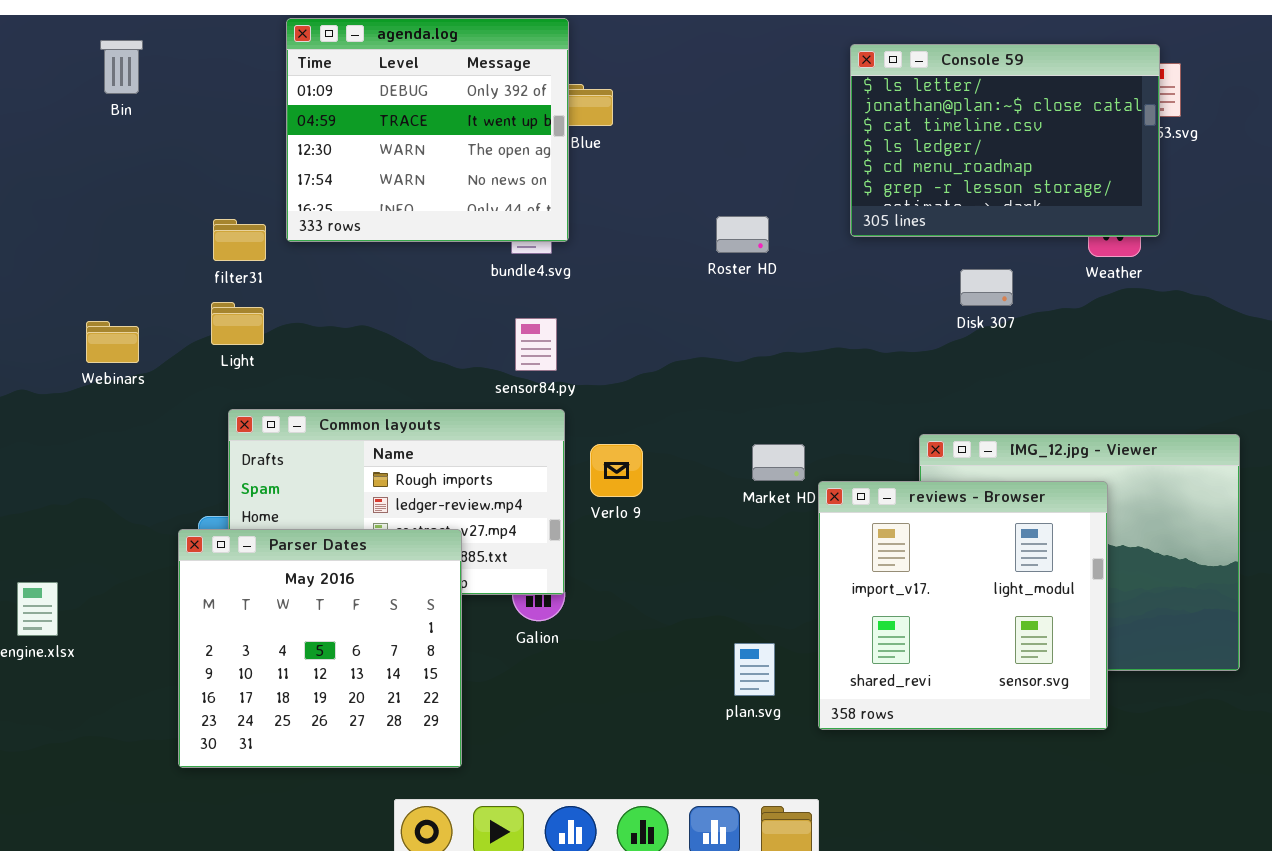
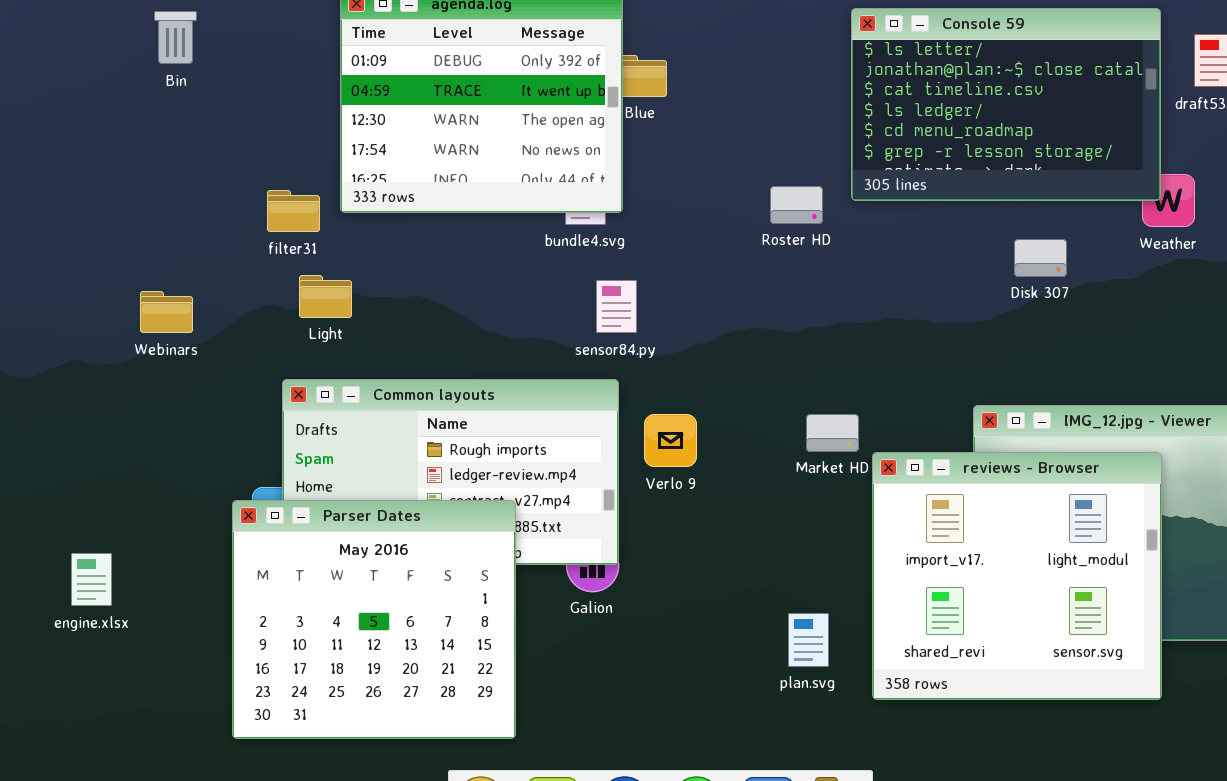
Console 59: [850,44,1160,237] -> [851,8,1161,201], moved
Light: [211,302,264,345] -> [299,275,352,318], moved
sensor84.py: [515,318,557,371] -> [596,280,637,333], moved

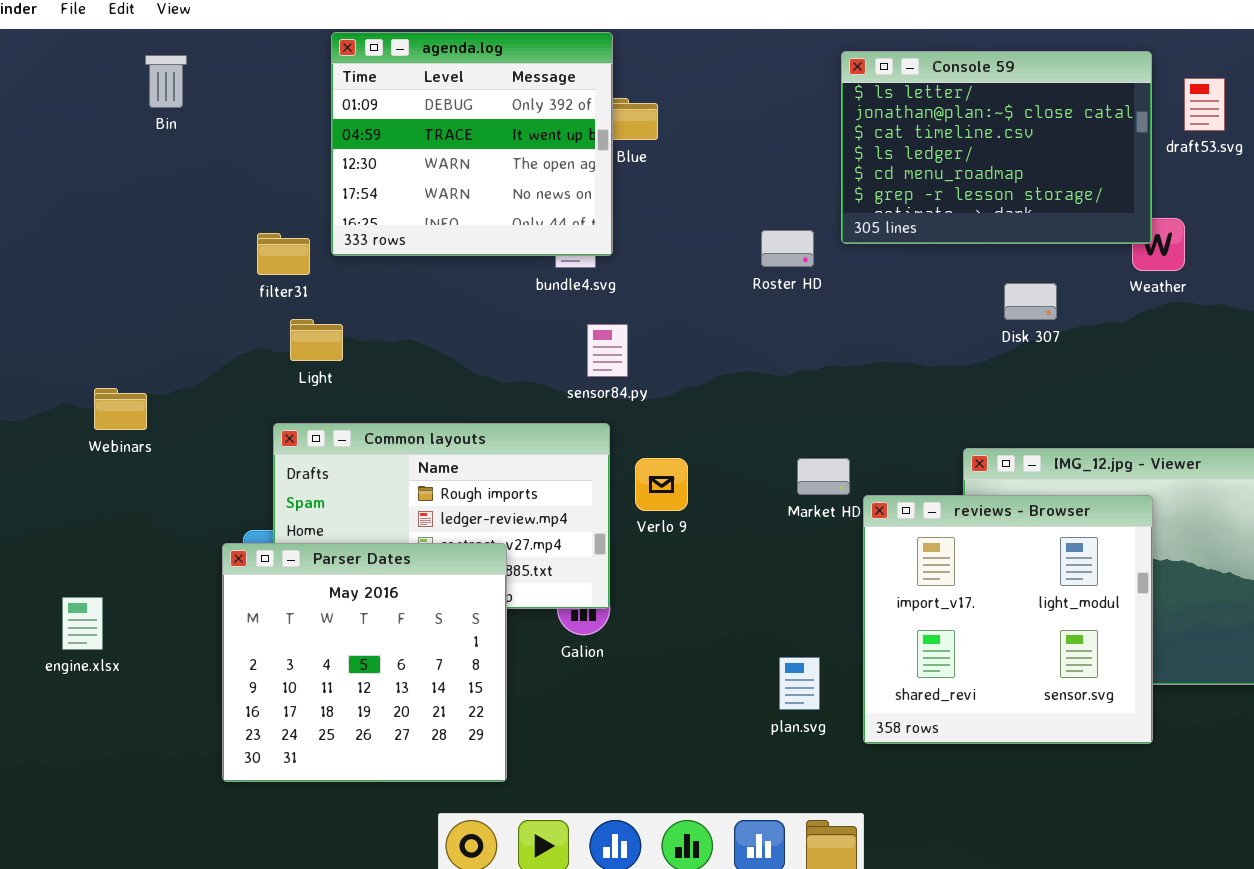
Webinars: [140,291,193,333] -> [94,388,147,430], moved

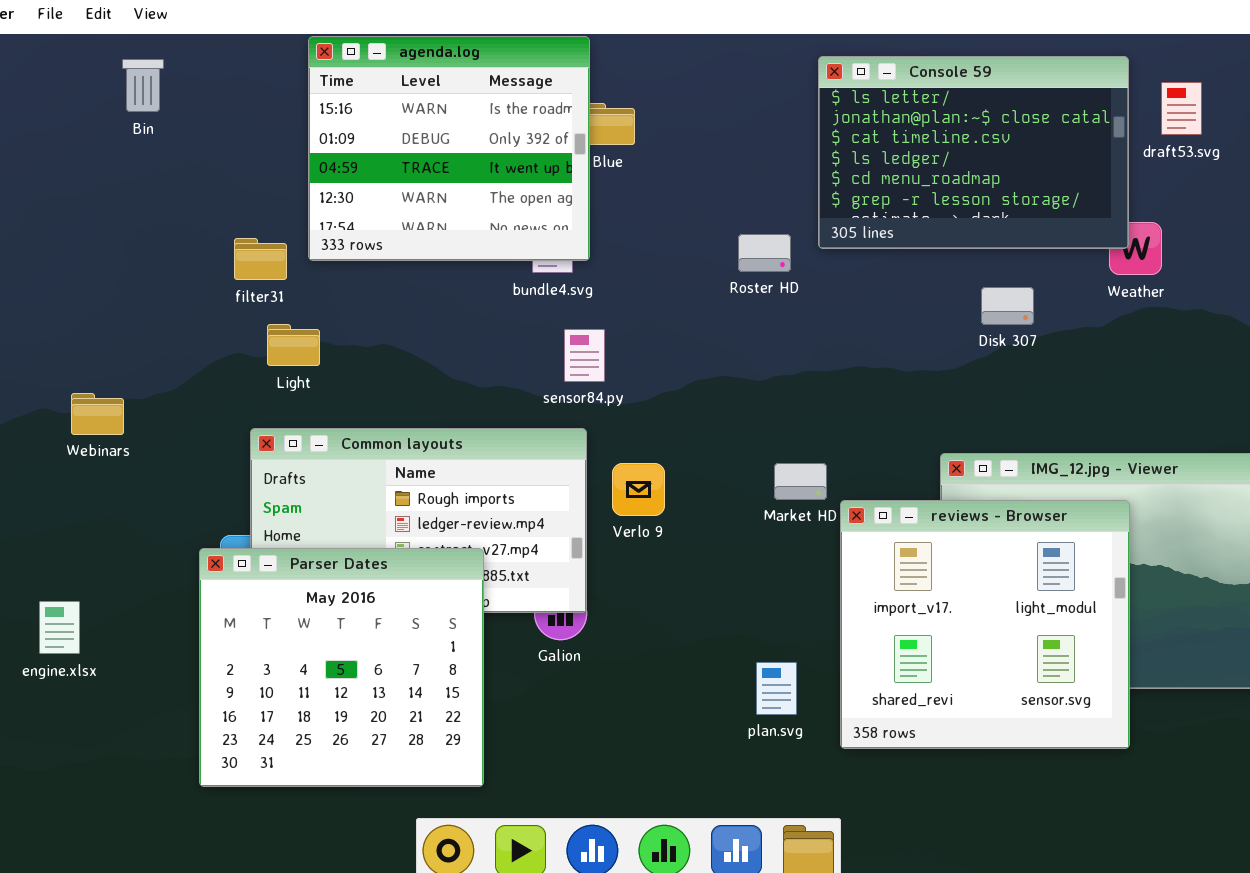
agenda.log: [331,32,613,256] -> [308,36,590,261], scrolled up 1 row

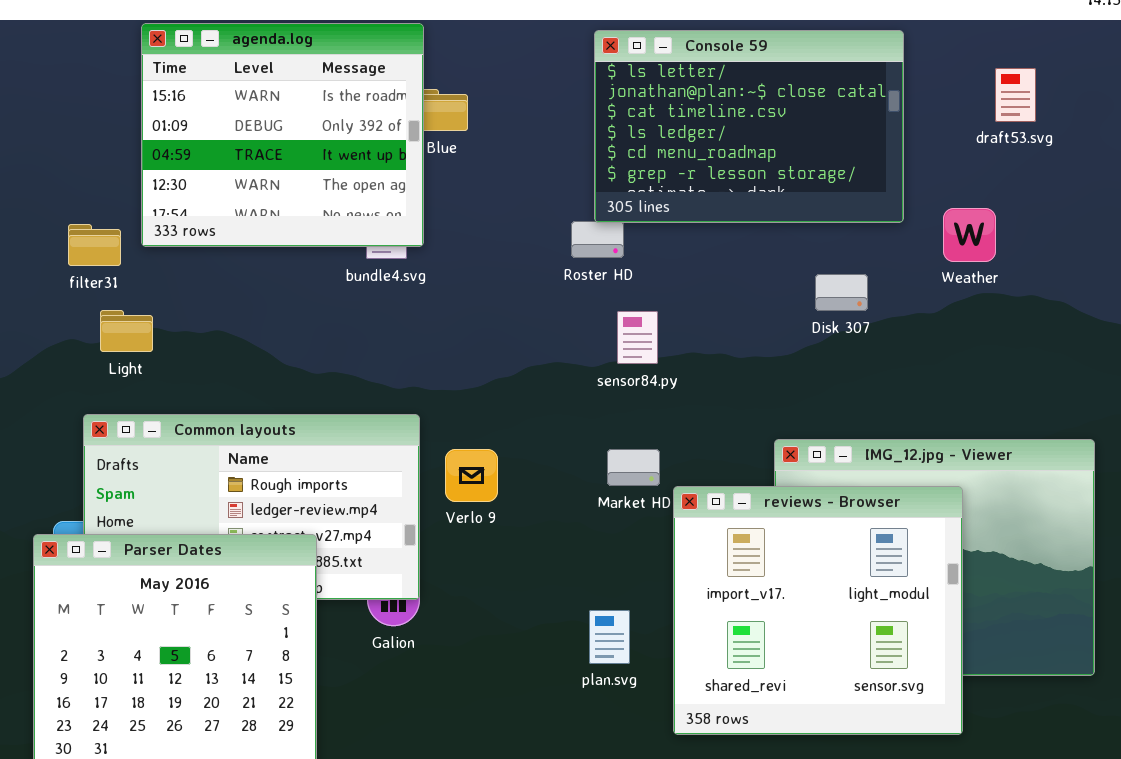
Console 59: [818,56,1129,249] -> [594,30,904,223], moved
sensor84.py: [564,329,605,382] -> [617,311,658,364], moved
plan.svg: [756,662,797,715] -> [589,610,630,664], moved

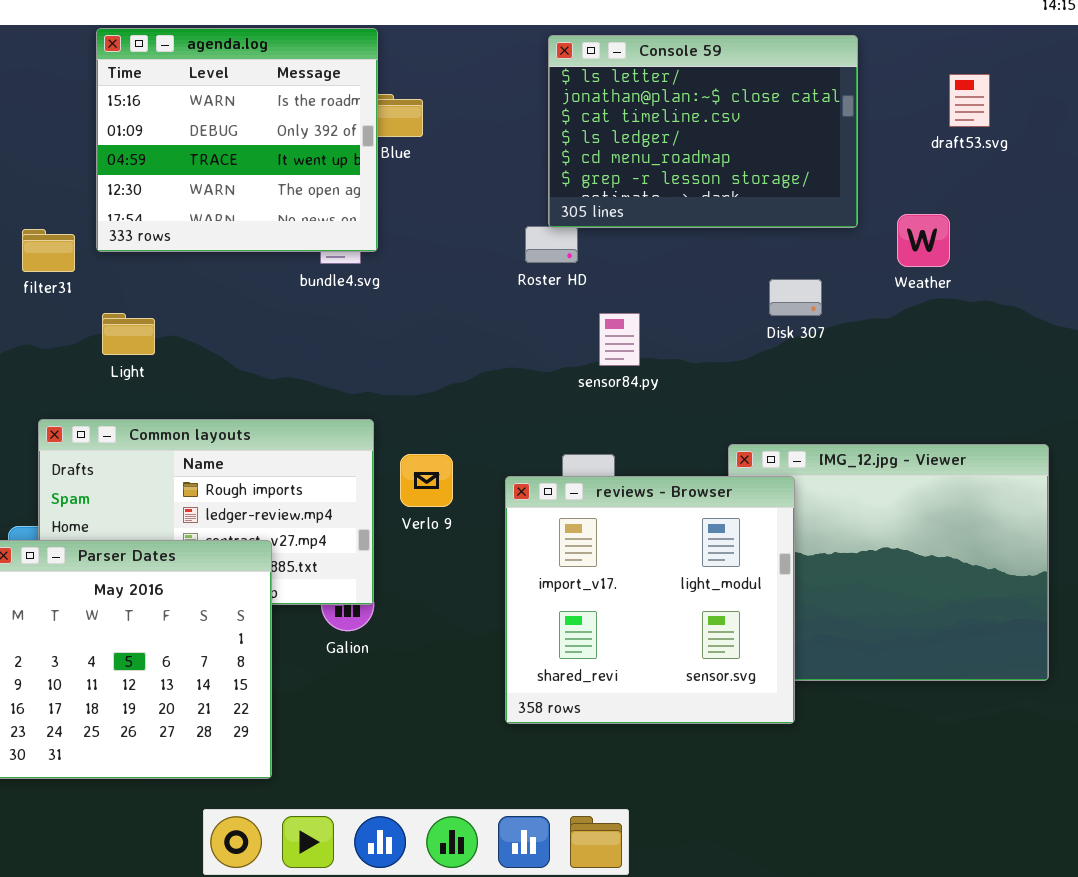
Light: [100,310,153,352] -> [102,313,155,355], moved
sensor84.py: [617,311,658,364] -> [599,313,640,366], moved
reviews - Browser: [673,486,963,735] -> [505,476,795,724], moved

